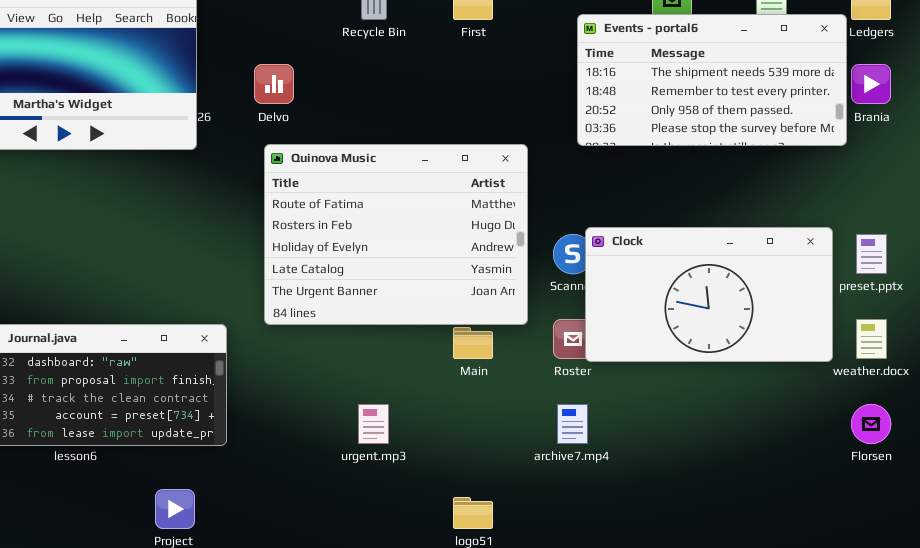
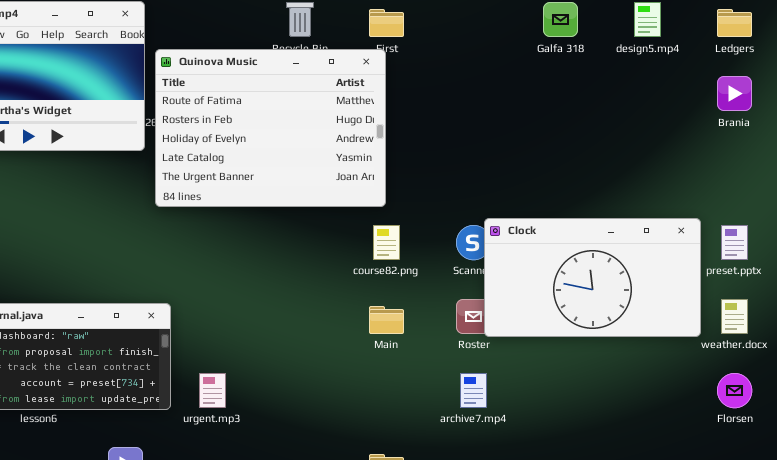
Events - portal6: [577,14,847,146] -> none, closed
Quinova Music: [264,144,528,325] -> [155,49,386,207], moved
urgent.mp3: [358,404,389,444] -> [199,373,226,408], moved

